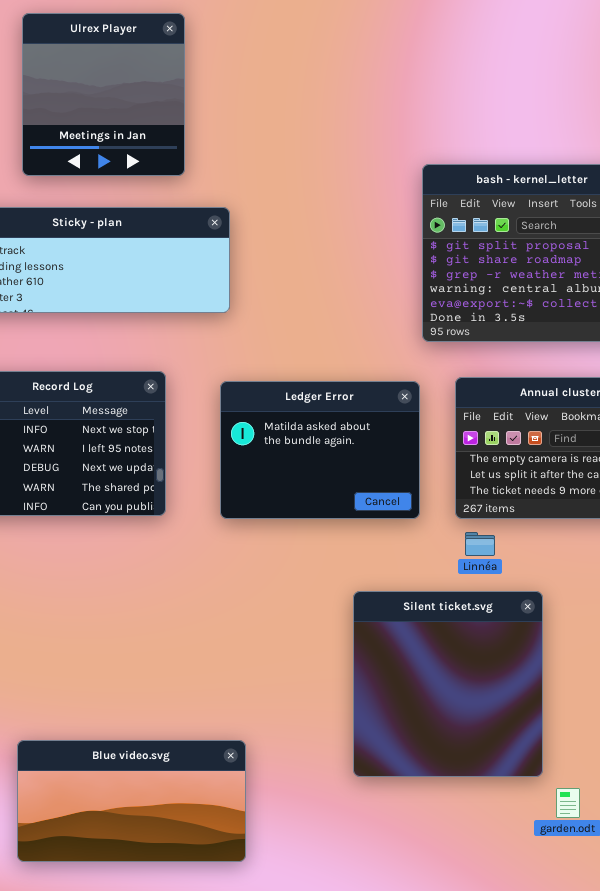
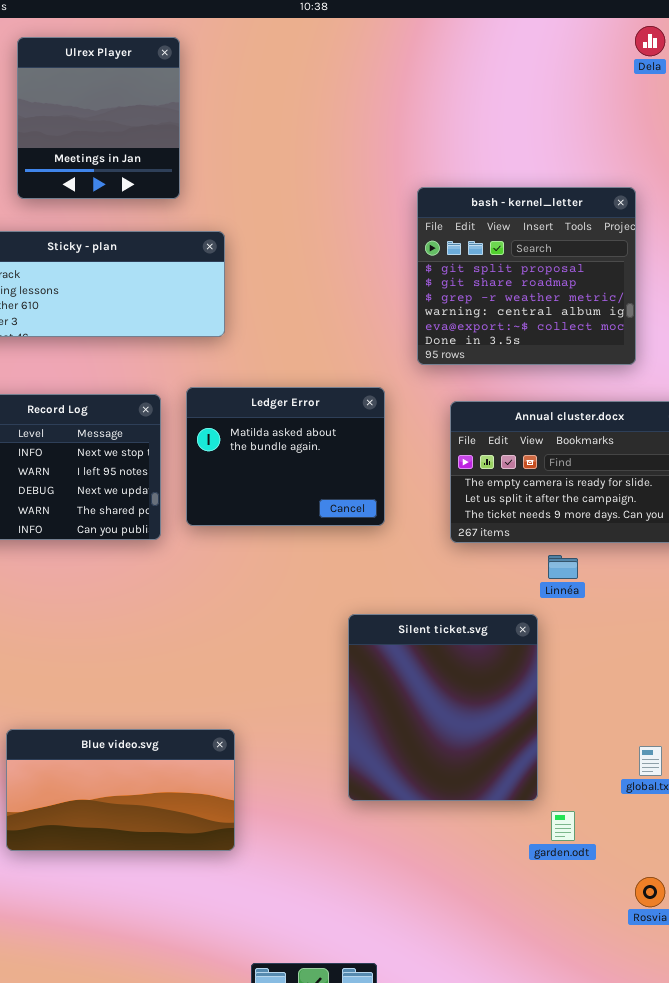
Ledger Error: [220,381,420,519] -> [186,387,385,526], moved
Linnéa: [465,532,495,556] -> [548,555,578,579], moved
Blue video.svg: [17,740,246,862] -> [6,729,235,851], moved

